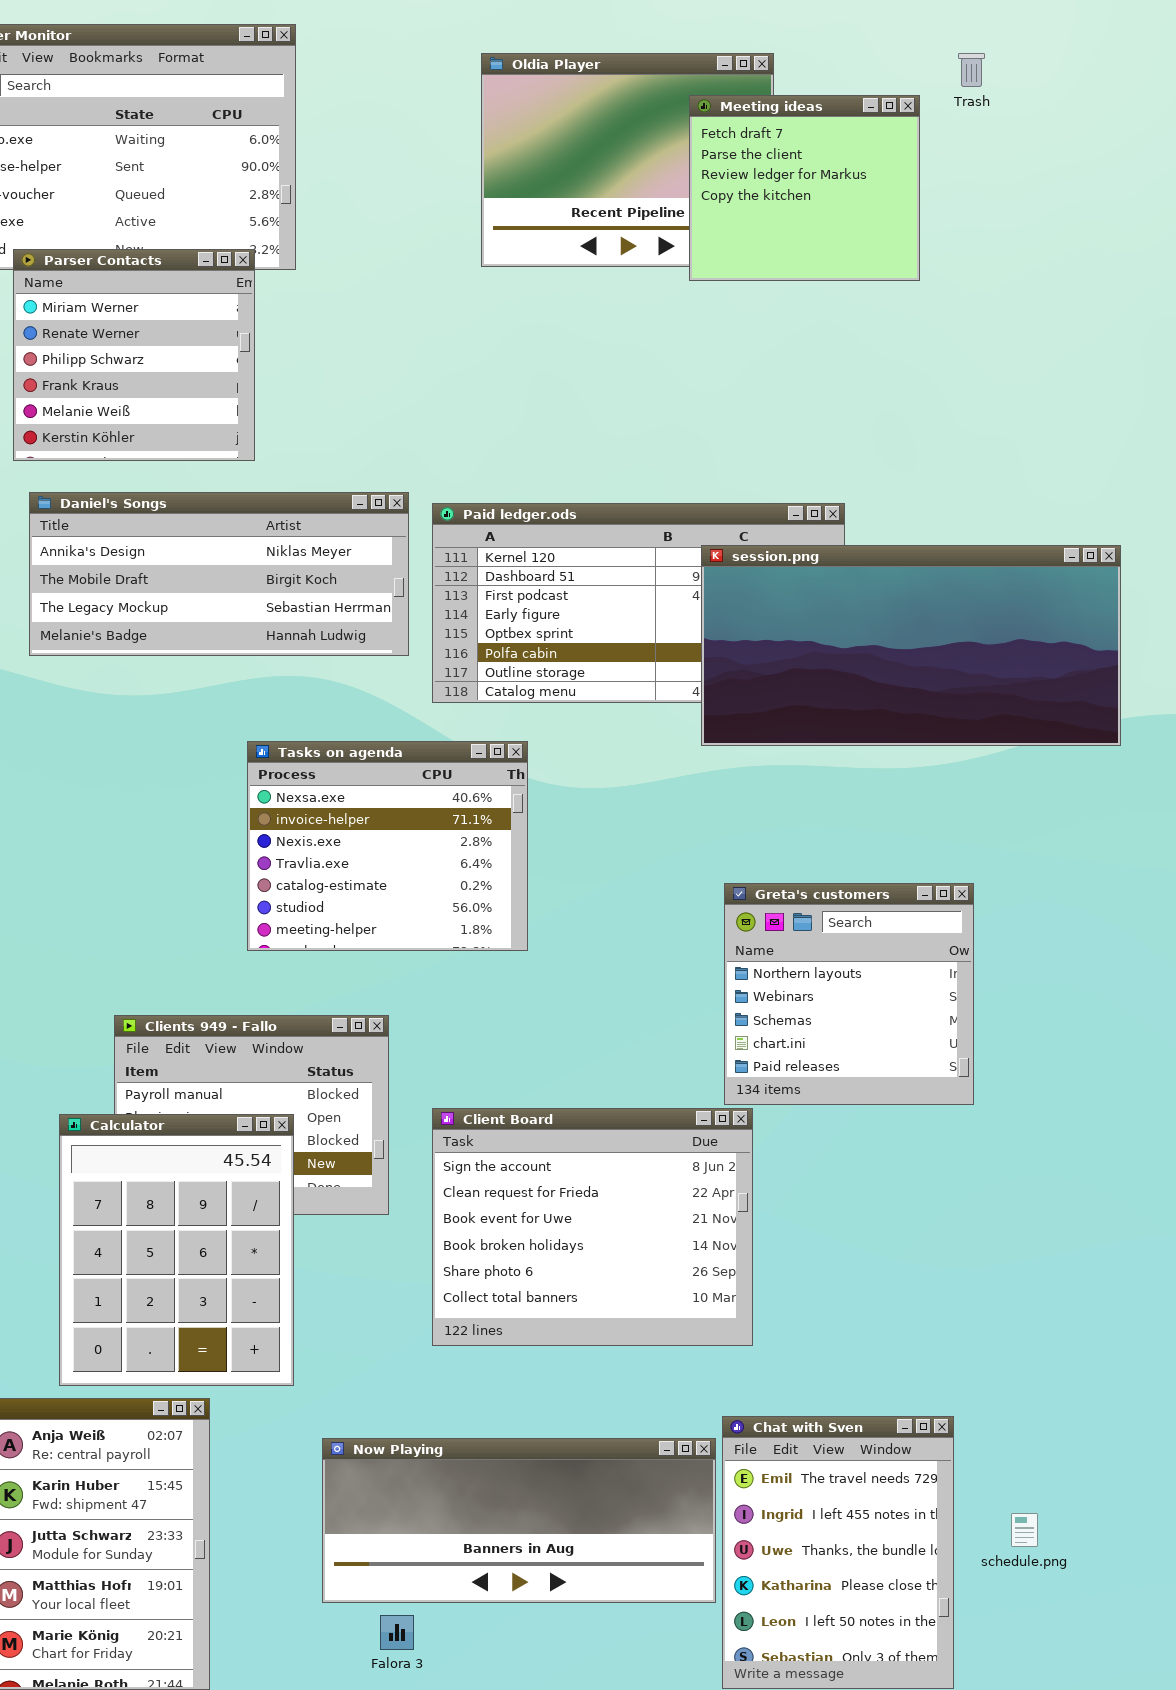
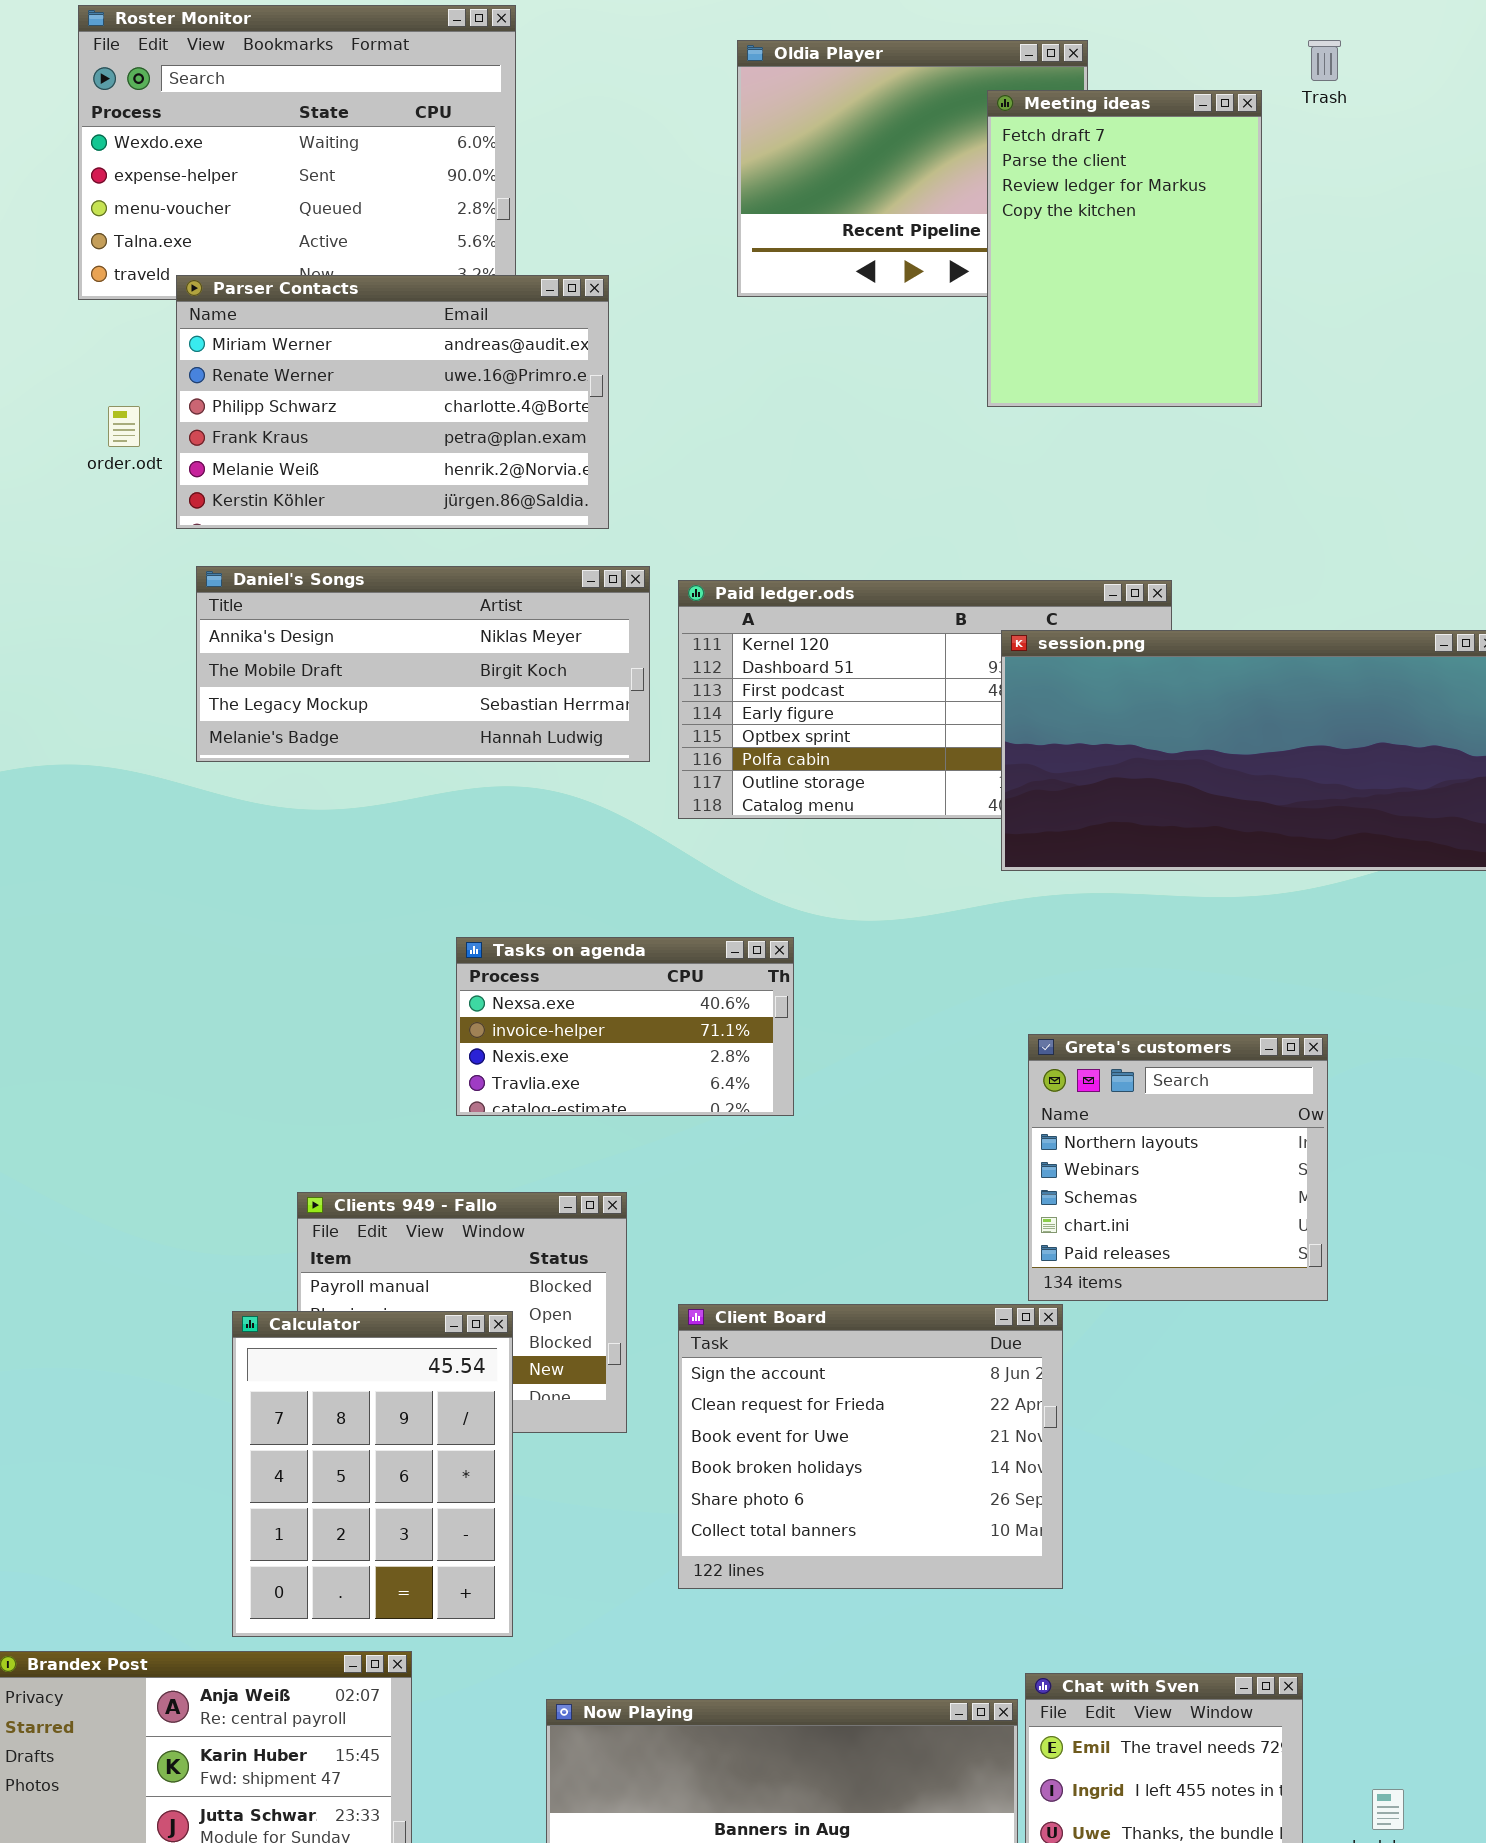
Meeting ideas: [689,95,920,281] -> [987,90,1262,407], resized
Parser Contacts: [13,249,255,461] -> [176,275,609,529], resized
Tasks on agenda: [247,741,528,951] -> [456,937,794,1116], resized

